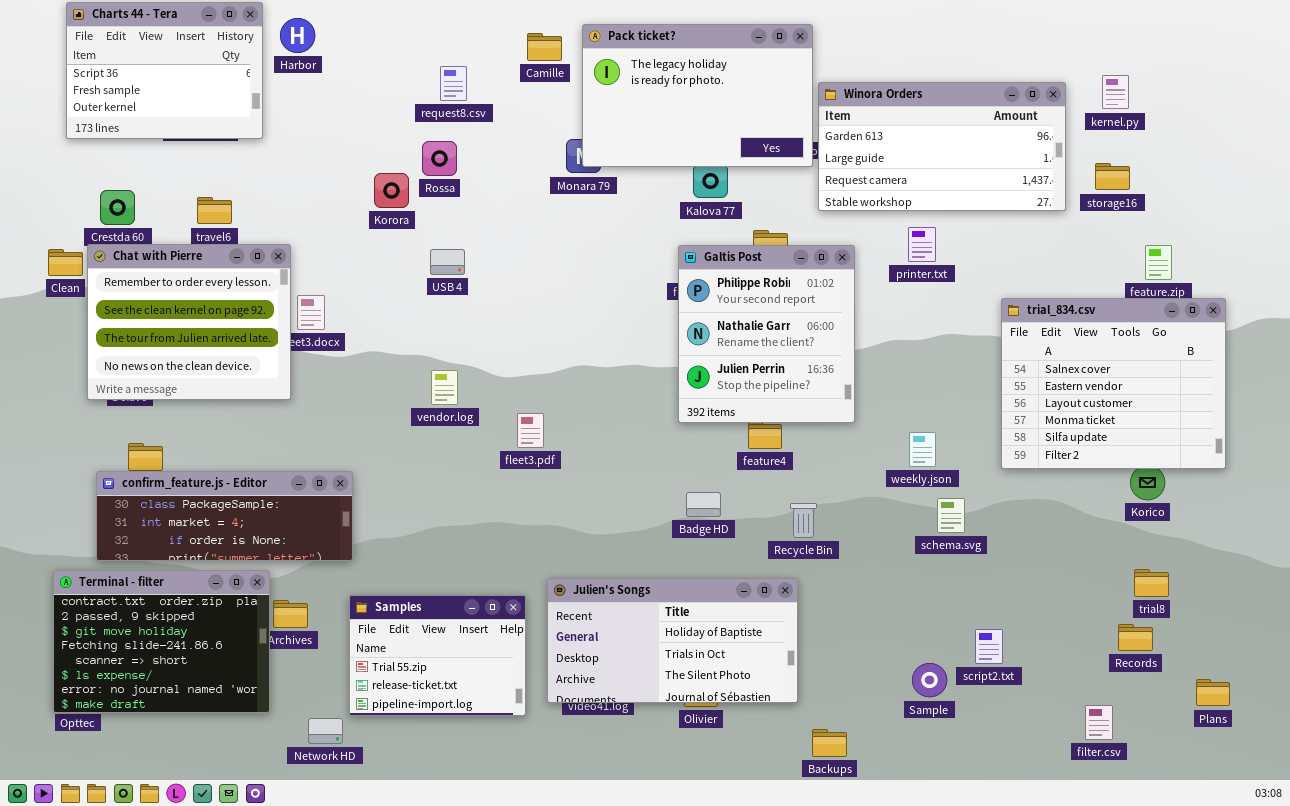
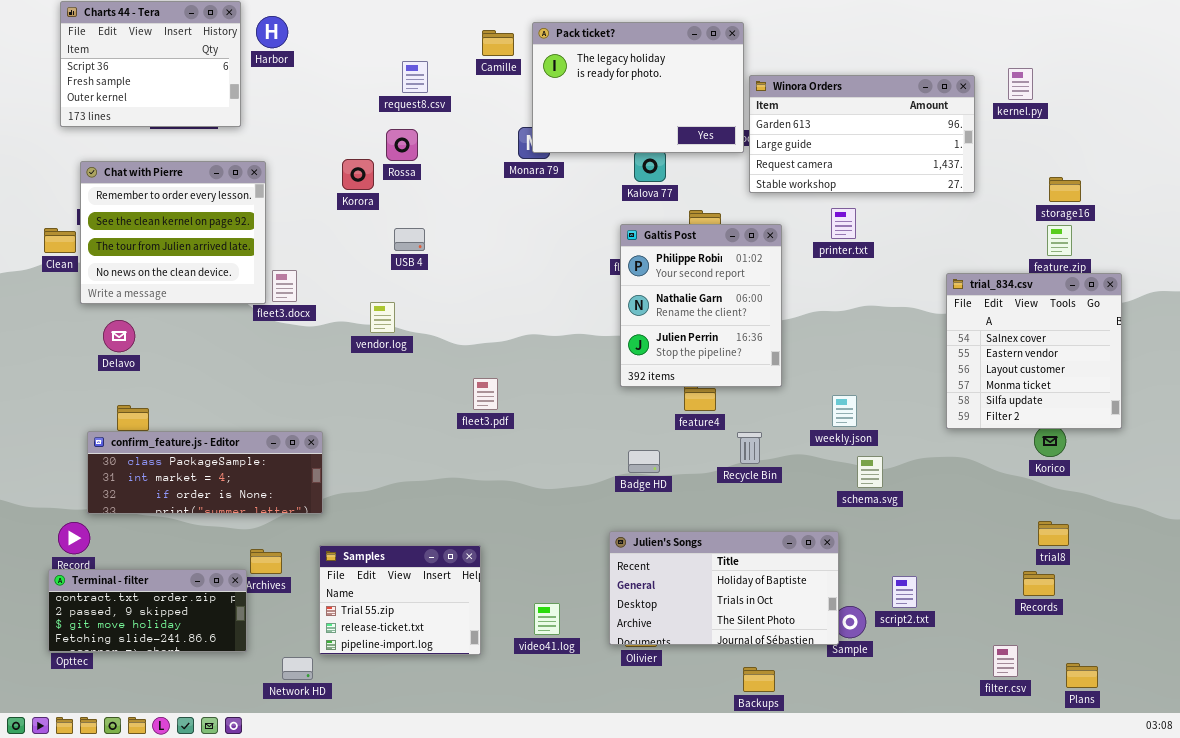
storage16: [1095,163,1130,190] -> [1049,177,1081,202], moved
Chat with Pierre: [87,244,291,400] -> [80,161,266,304], moved
trial_834.csv: [1001,298,1226,469] -> [946,273,1122,429], resized
vendor.log: [431,370,458,405] -> [370,302,395,333], moved
Recycle Bin: [790,503,817,538] -> [737,432,762,464], moved
Terminal - filter: [53,570,270,713] -> [48,569,247,652], resized
Julien's Songs: [547,578,798,703] -> [609,531,839,645], moved
Plans: [1196,679,1230,706] -> [1066,663,1098,688], moved

